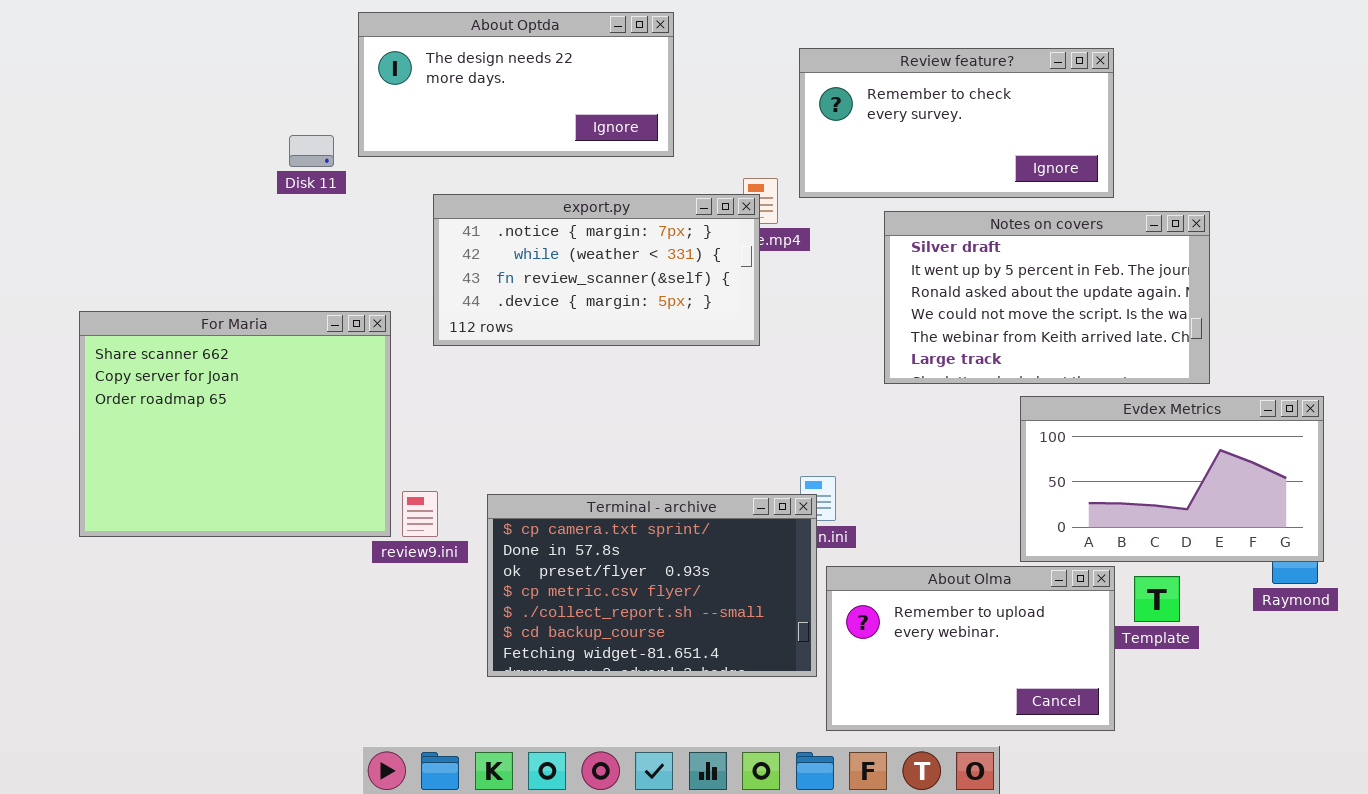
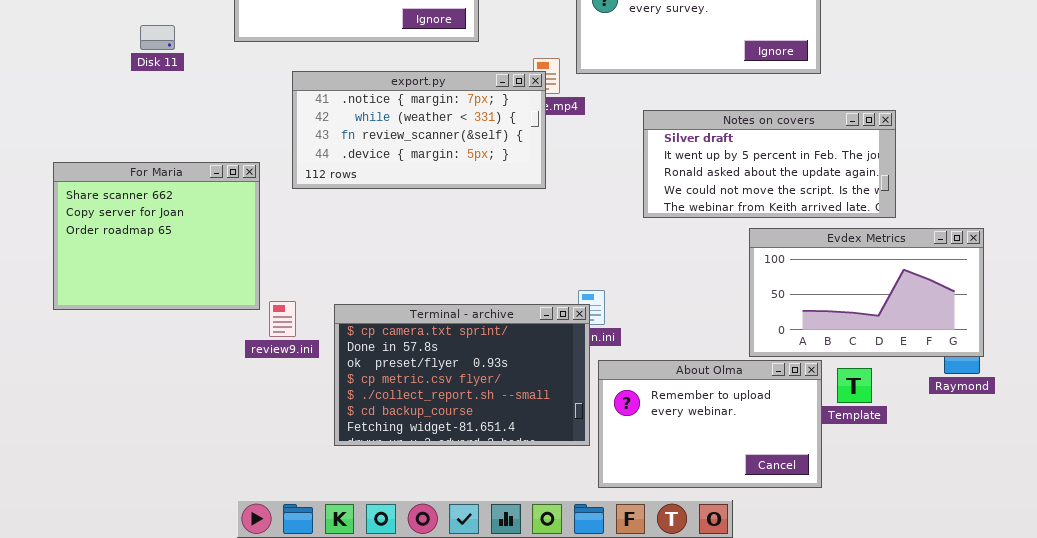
Disk 11: [289,135,334,167] -> [140,25,175,50], moved
Notes on covers: [884,211,1210,384] -> [643,110,896,218], resized
For Maria: [79,311,391,537] -> [53,162,260,310], resized

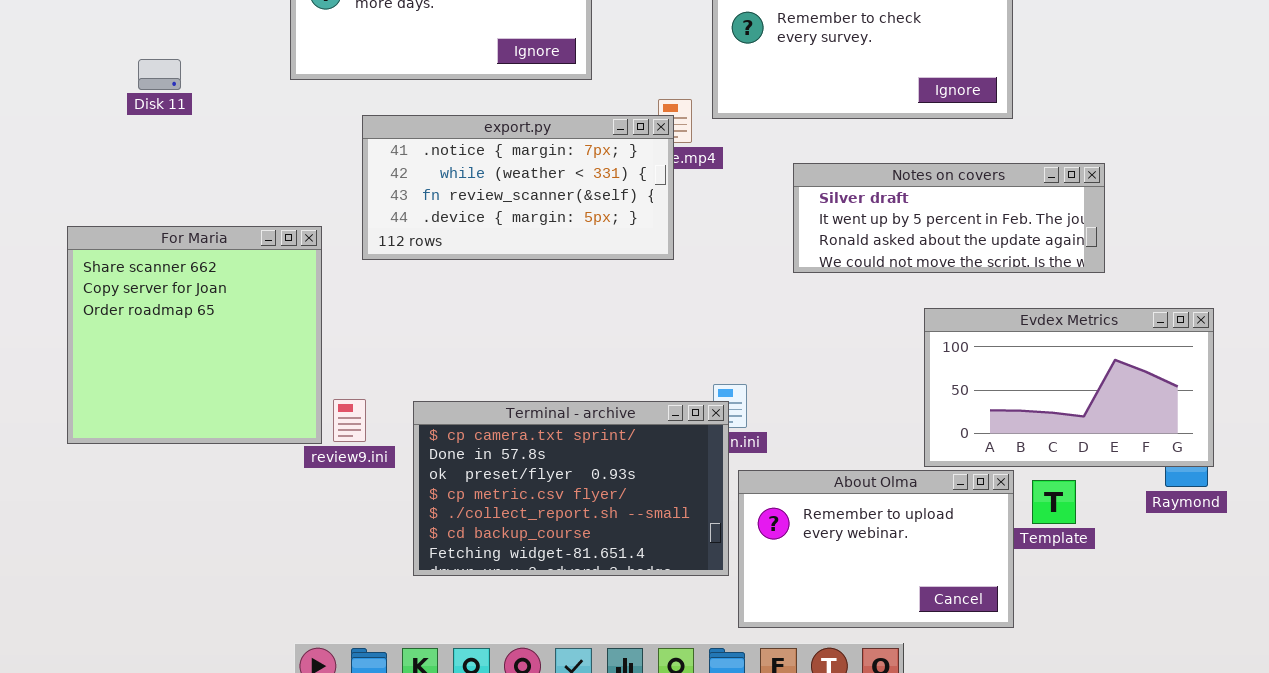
Disk 11: [140,25,175,50] -> [138,59,181,90], moved
Notes on covers: [643,110,896,218] -> [793,163,1105,273], resized
For Maria: [53,162,260,310] -> [67,226,322,444], resized

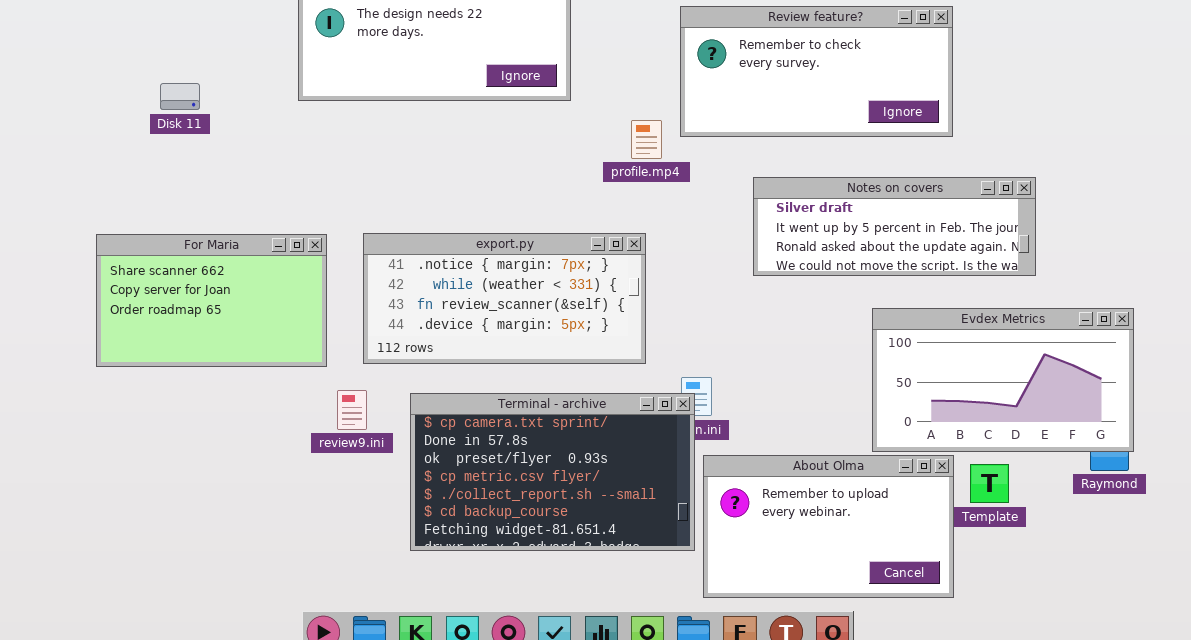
export.py: [362,115,674,260] -> [363,233,646,364], moved
For Maria: [67,226,322,444] -> [96,234,327,367], resized

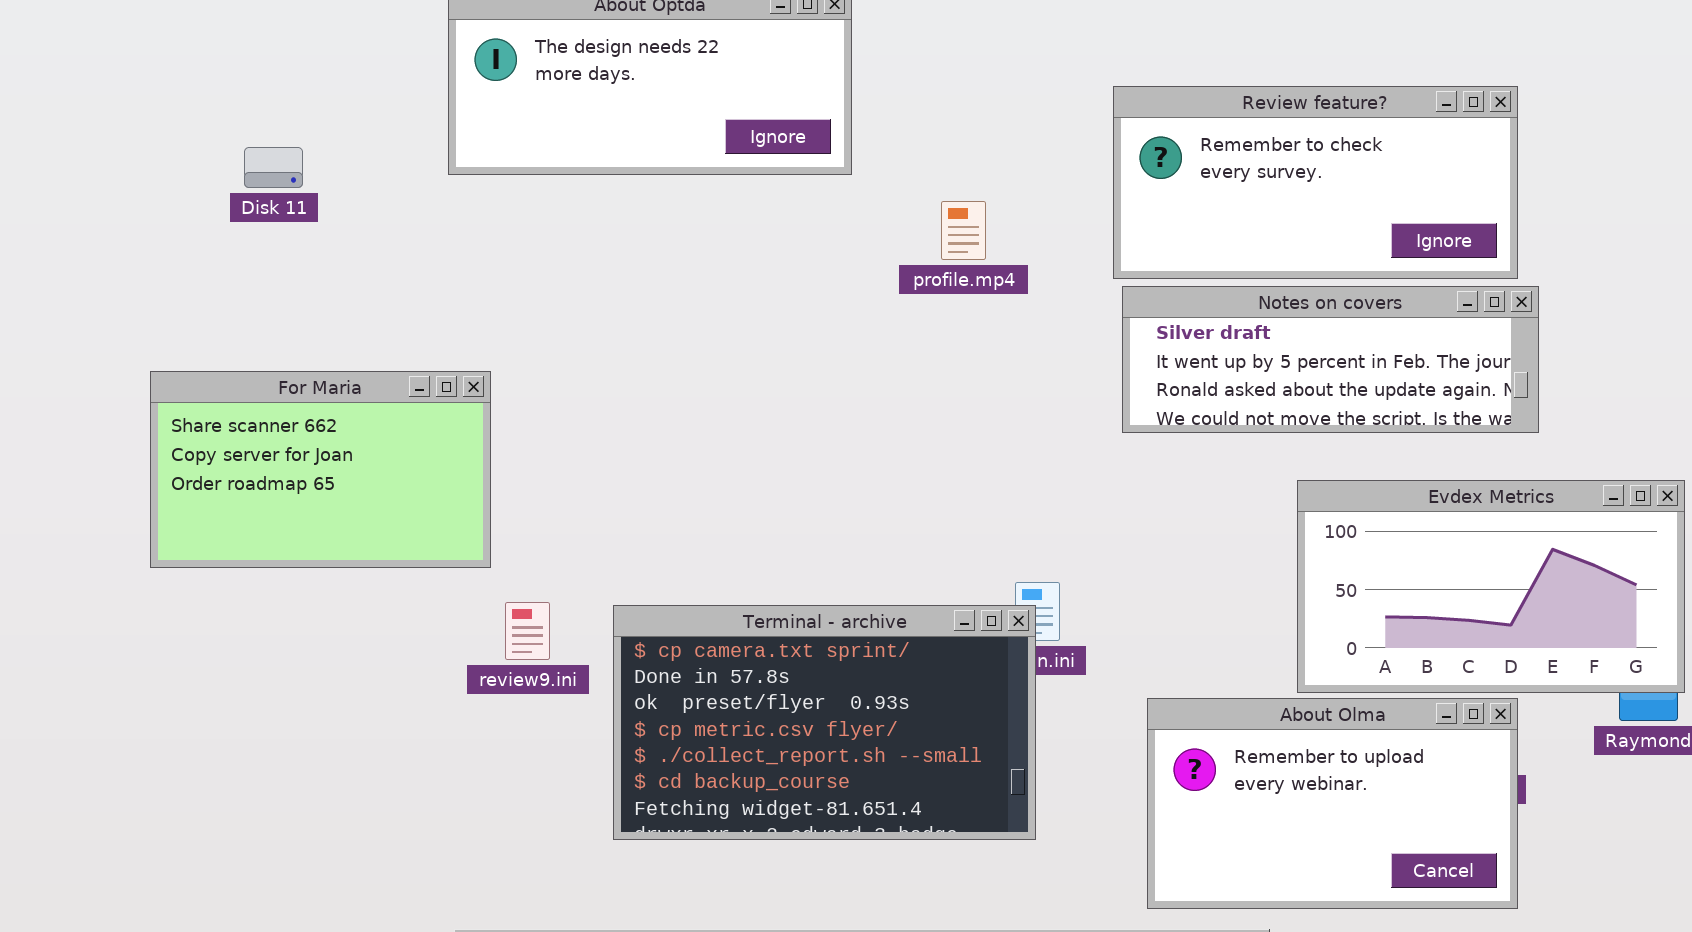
Review feature?: [680,6,953,137] -> [1113,86,1518,279], moved
export.py: [363,233,646,364] -> none, closed
About Olma: [703,455,954,598] -> [1147,698,1518,909], moved

